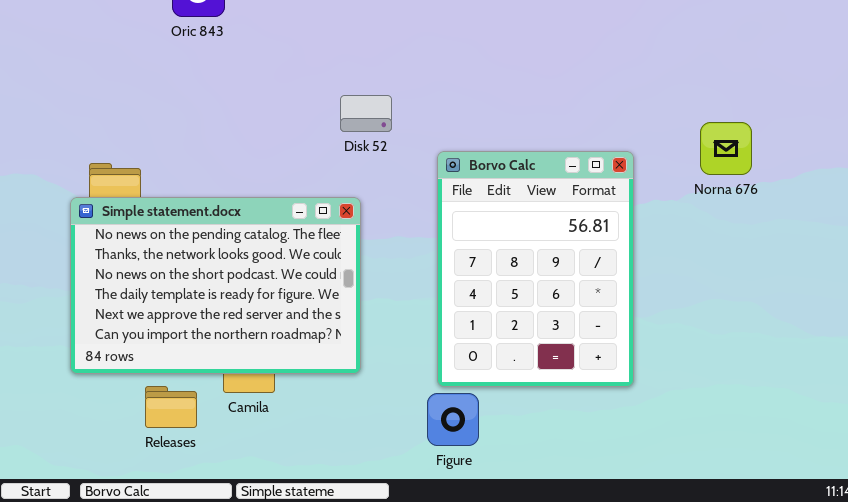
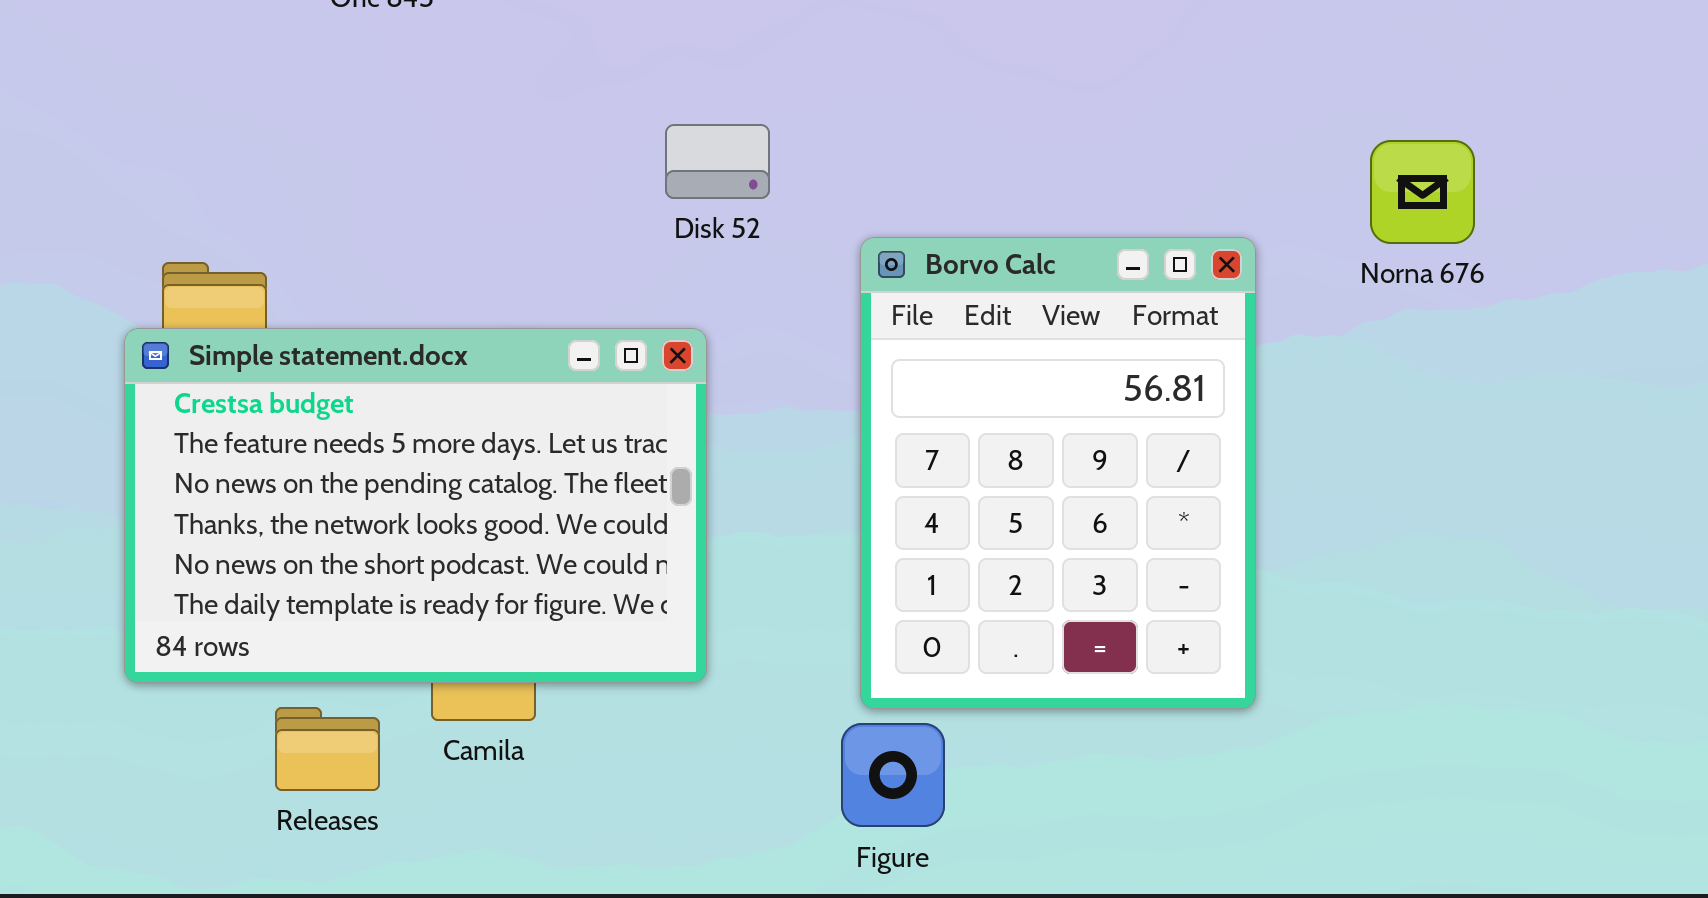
Norna 676: [700,122,752,175] -> [1370,140,1475,244], moved
Simple statement.docx: [70,197,361,374] -> [124,328,707,683], scrolled up 2 rows

